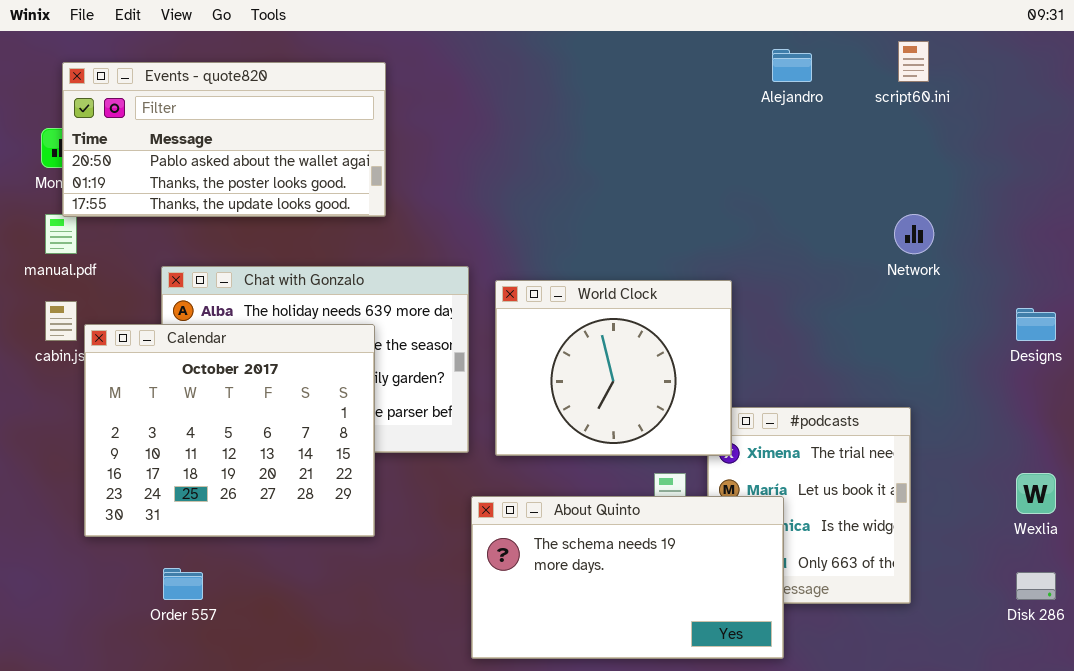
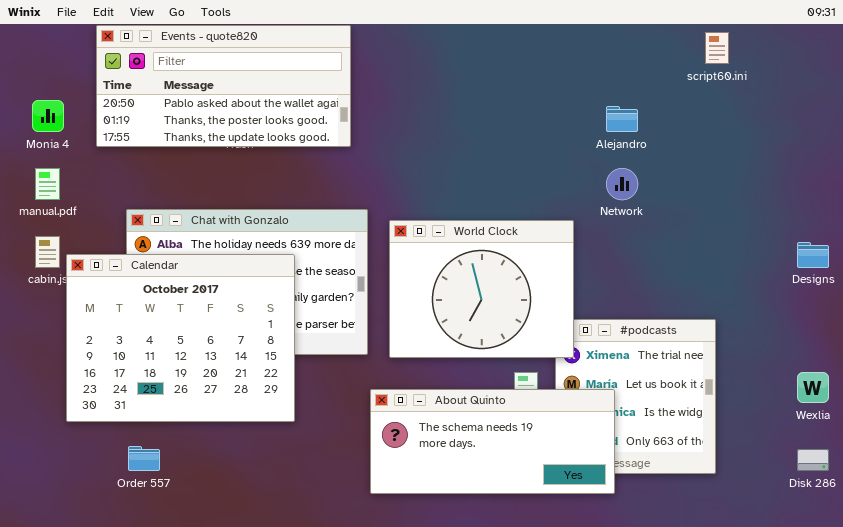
Alejandro: [772,49,812,82] -> [606,106,638,132], moved
Events - quote820: [62,62,386,217] -> [96,25,351,147], moved
Network: [894,214,934,254] -> [606,168,638,200], moved
About Quinto: [471,496,784,659] -> [370,389,615,494], resized

